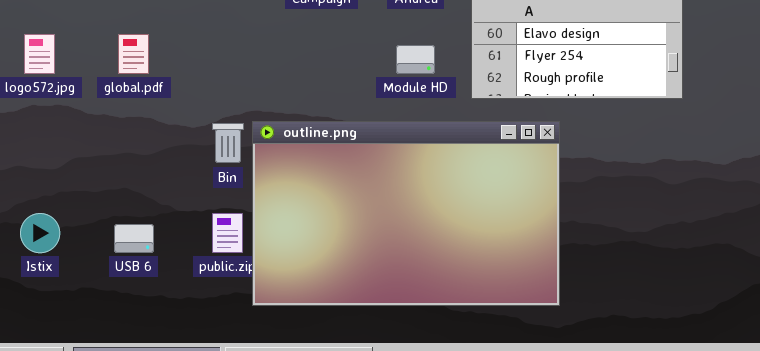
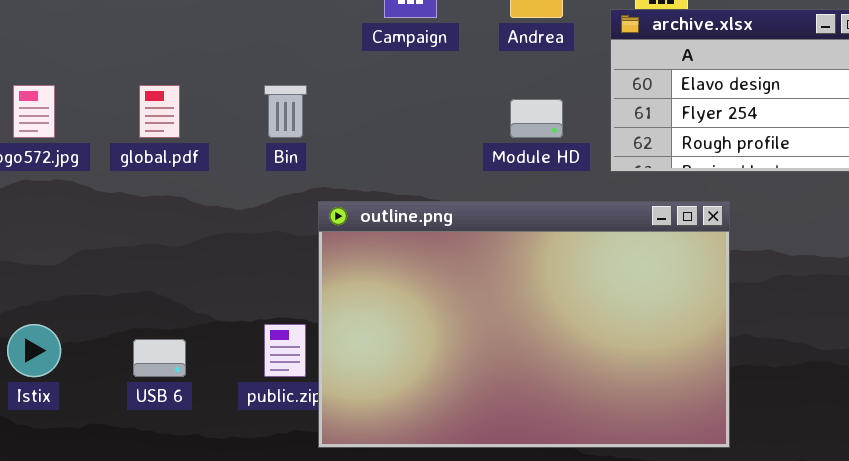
Bin: [212,123,244,163] -> [264,85,307,138], moved

